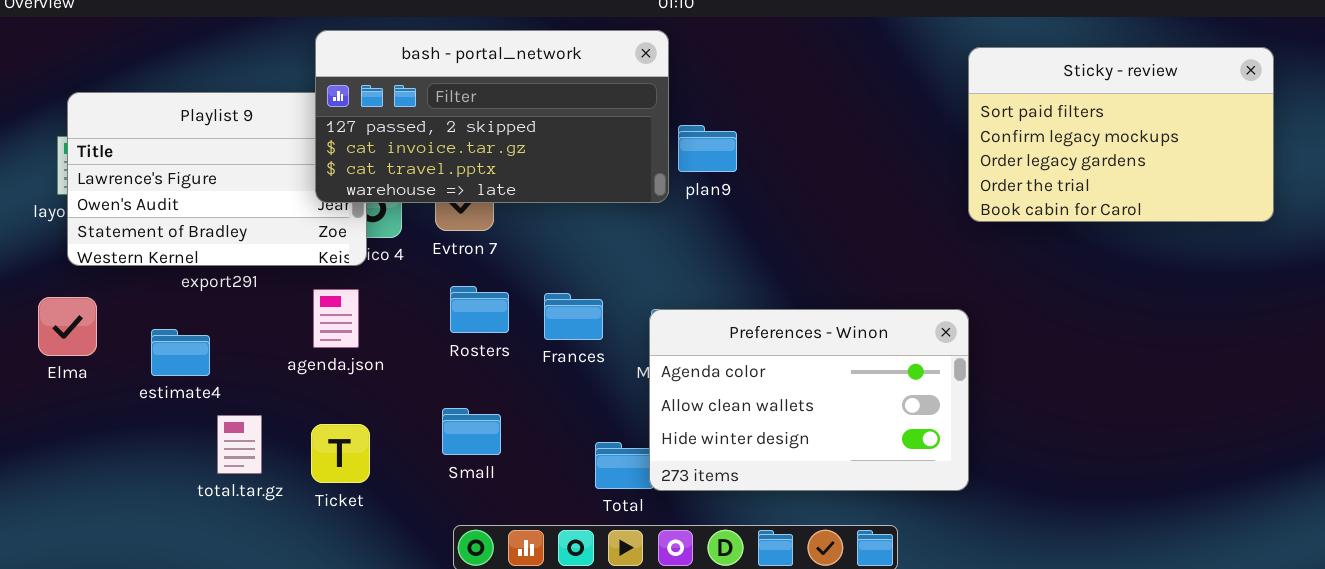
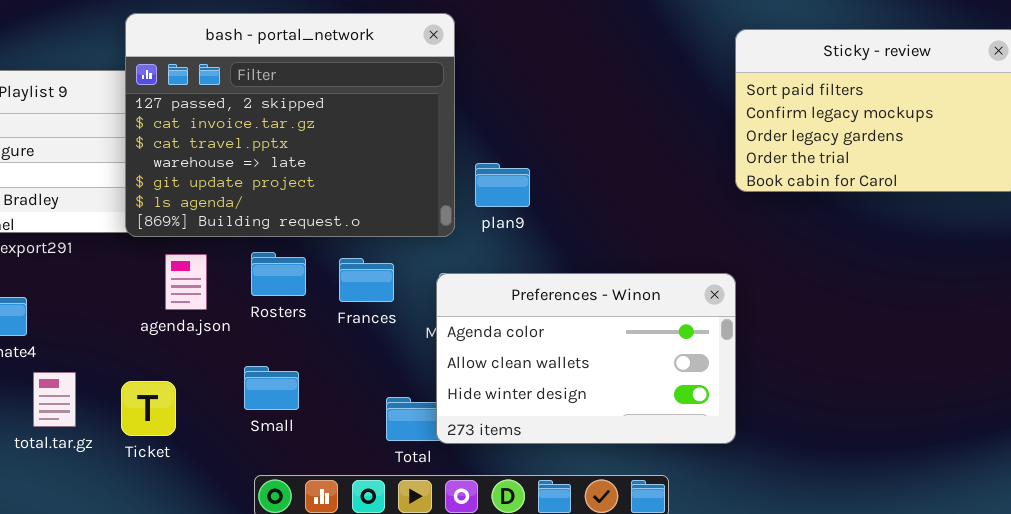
bash - portal_network: [315,30,669,203] -> [125,13,455,237], resized
plan9: [678,125,737,172] -> [475,163,530,207], moved
agenda.json: [313,289,359,348] -> [165,254,207,310], moved

